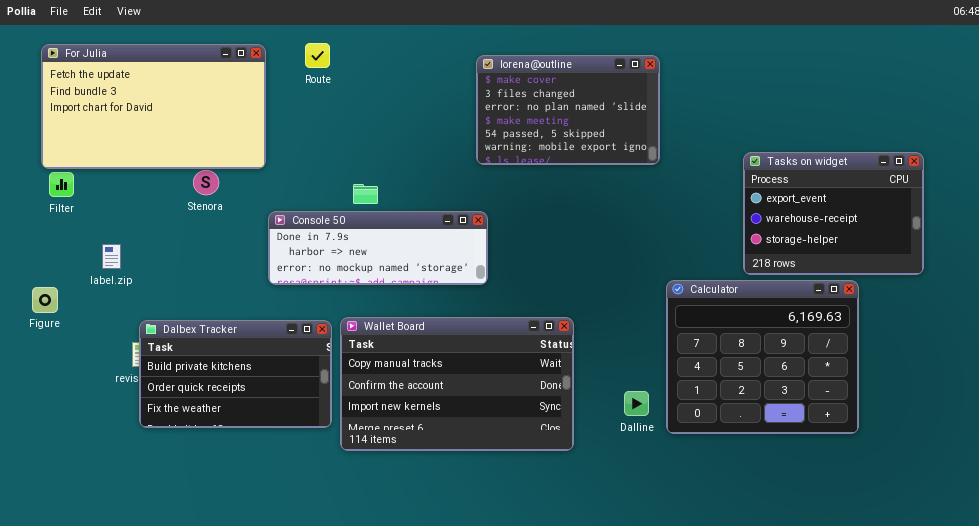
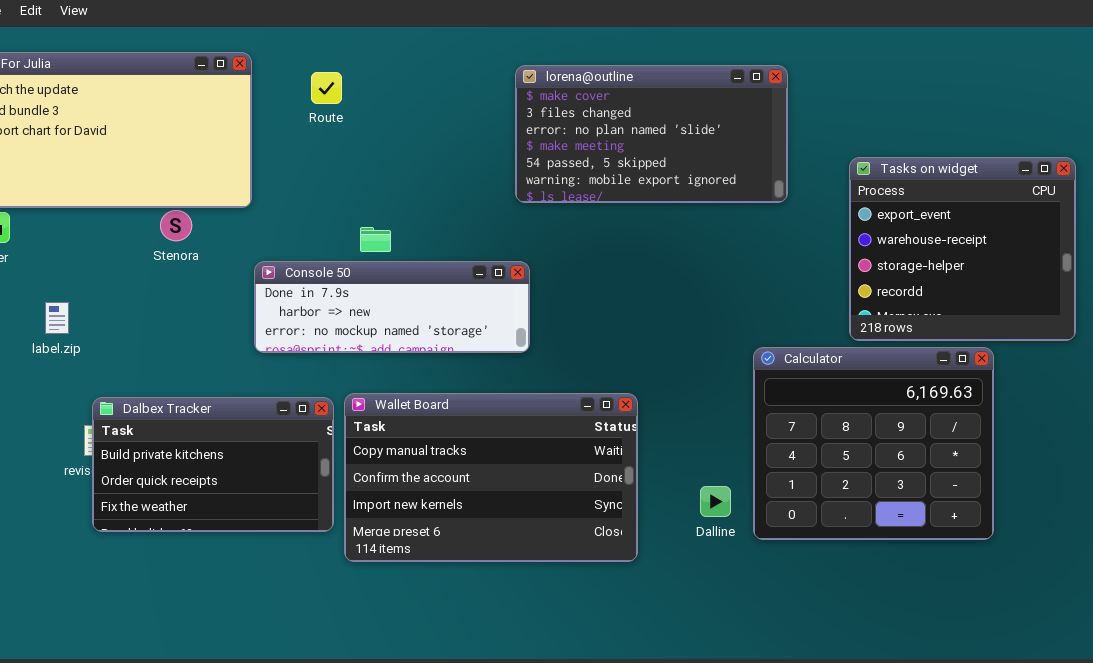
Route: [305,43,330,68] -> [311,72,342,104], moved
lorena@outline: [476,55,660,165] -> [515,65,788,203], resized
Tasks on widget: [743,152,924,275] -> [849,157,1076,341], resized

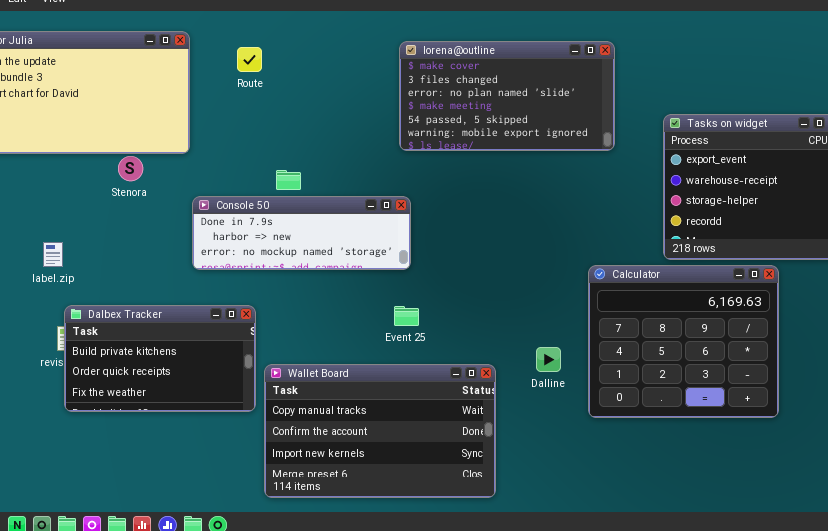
label.zip: [45,302,69,334] -> [43,242,63,267], moved
Wallet Board: [344,393,638,562] -> [264,364,496,498], moved
Dalline: [700,486,731,517] -> [536,347,561,372], moved

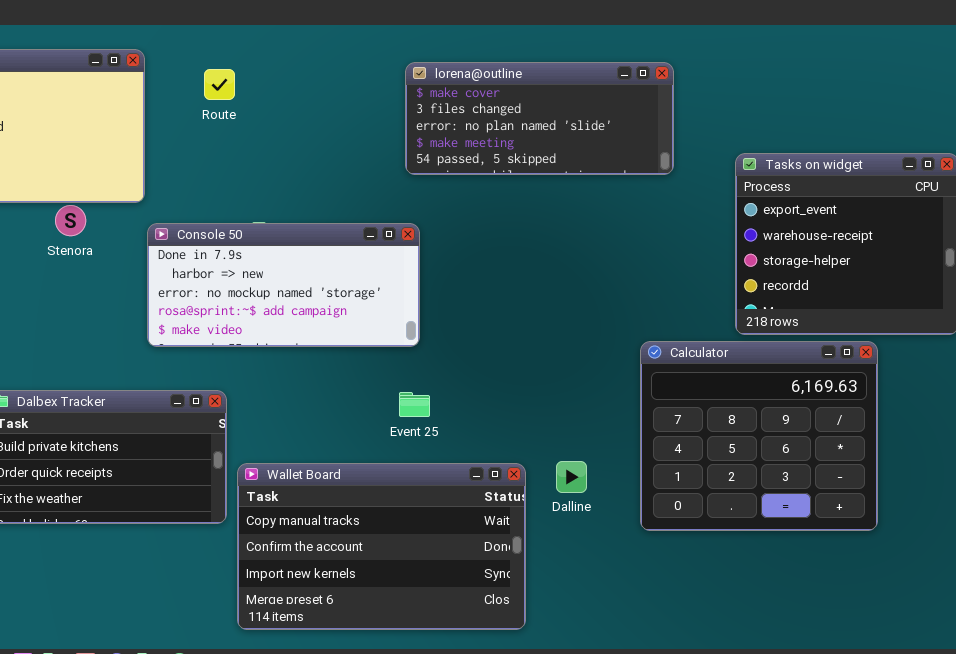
lorena@outline: [399,41,615,151] -> [405,62,674,175], resized
Console 50: [192,196,411,270] -> [147,223,420,347], resized
Dalline: [536,347,561,372] -> [556,461,587,493], moved

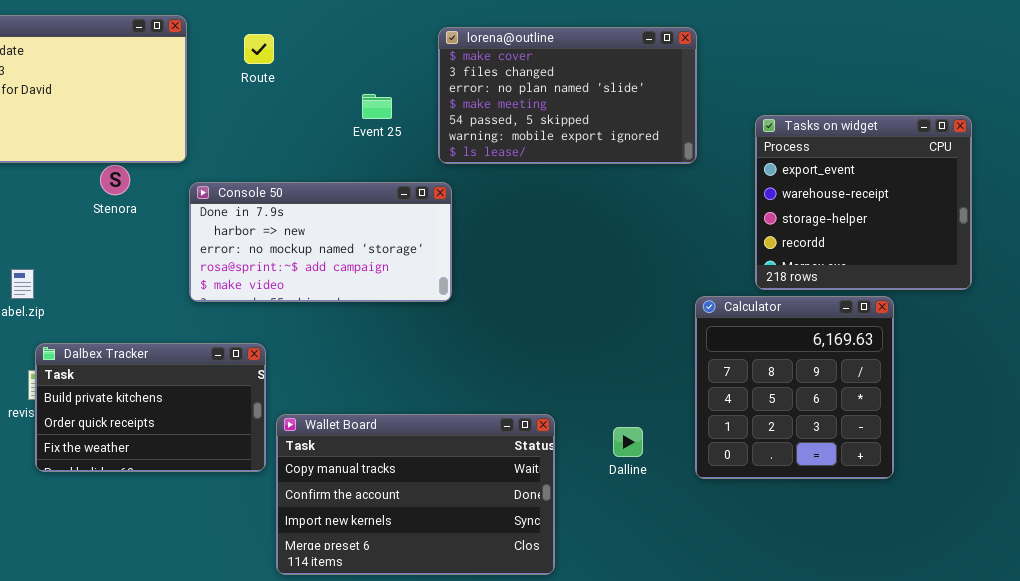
lorena@outline: [405,62,674,175] -> [438,27,697,164], resized
Calculator: [640,341,878,531] -> [695,296,894,479], resized
Event 25: [399,392,430,417] -> [362,94,392,119], moved
Dalline: [556,461,587,493] -> [613,427,643,457], moved

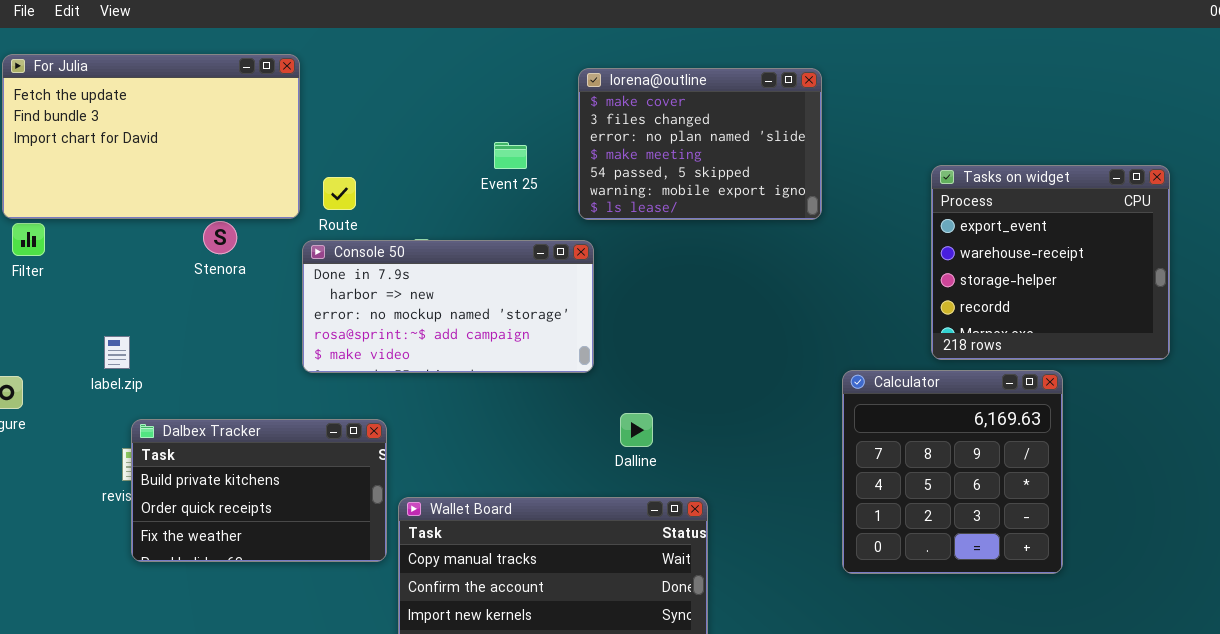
lorena@outline: [438,27,697,164] -> [578,68,822,220], resized
Route: [244,34,274,64] -> [323,177,356,210], moved
Calculator: [695,296,894,479] -> [842,370,1063,574], moved
Dalline: [613,427,643,457] -> [620,413,653,447], moved

